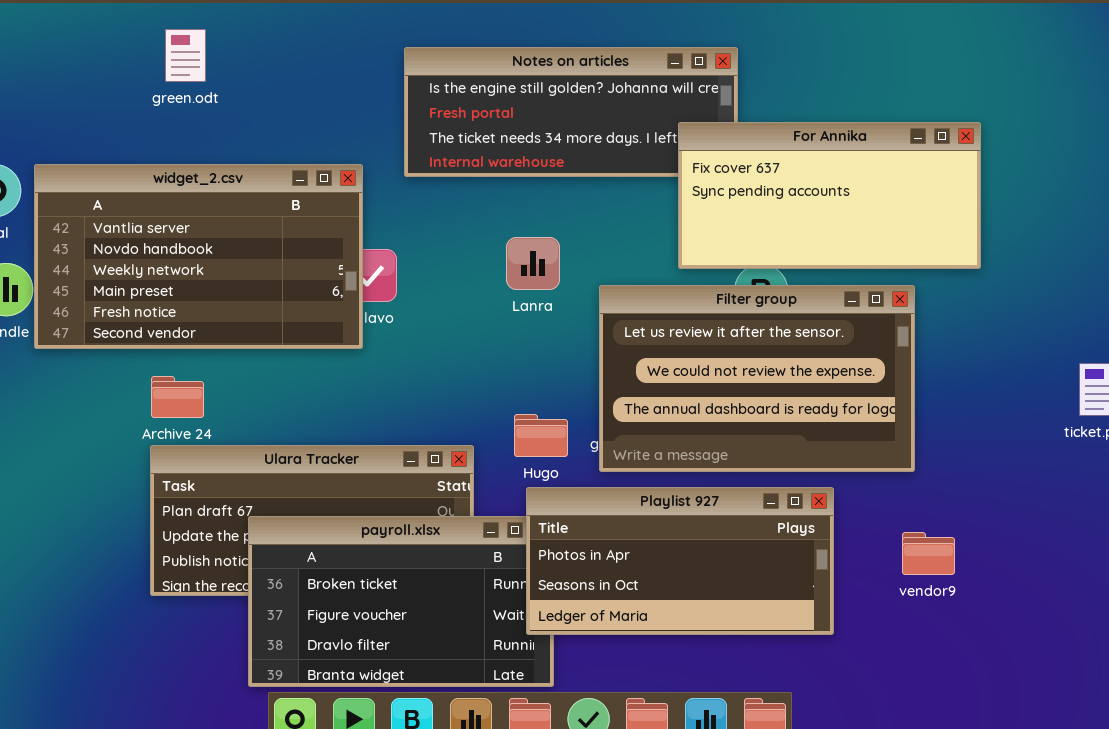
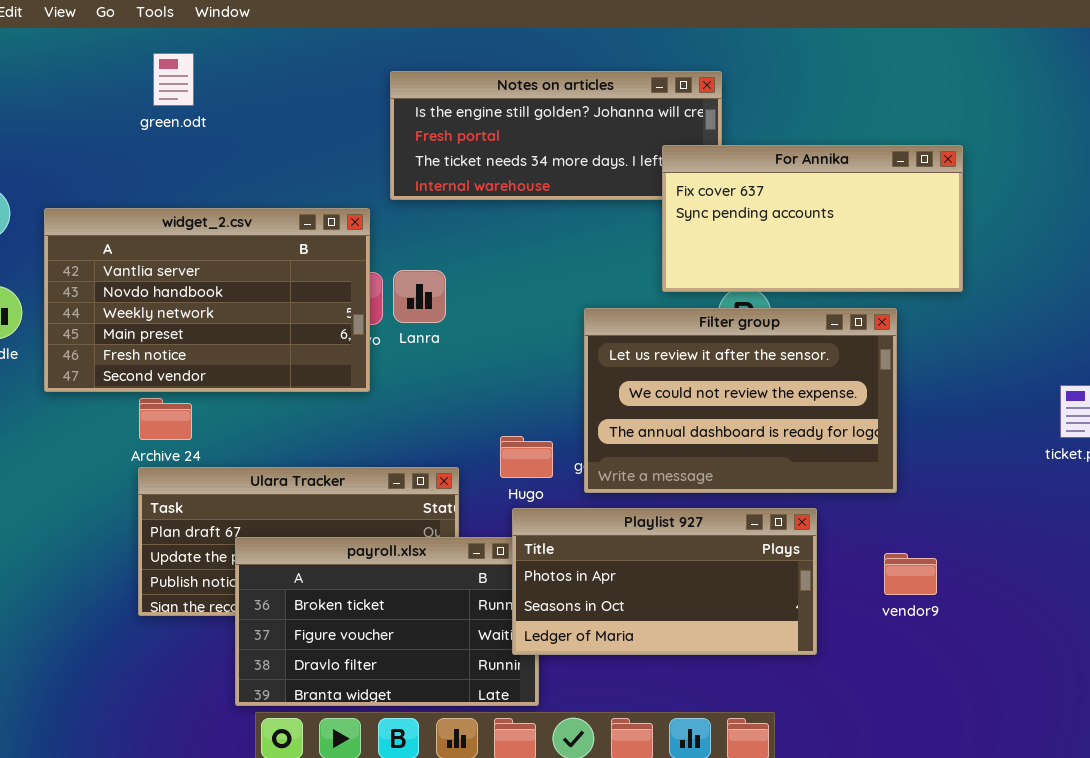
widget_2.csv: [34,164,363,349] -> [44,208,370,392], moved
Lanra: [506,237,560,290] -> [393,270,446,323], moved

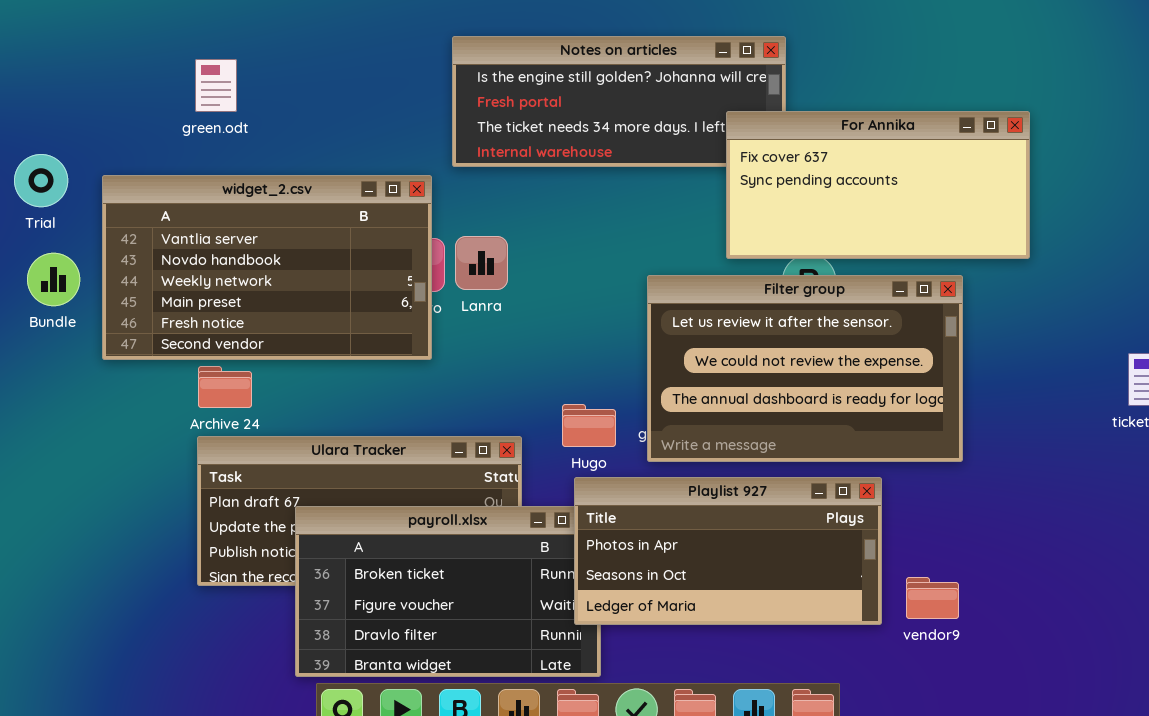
green.odt: [153,53,194,106] -> [195,59,237,112], moved
vendor9: [884,553,937,595] -> [906,577,959,619], moved

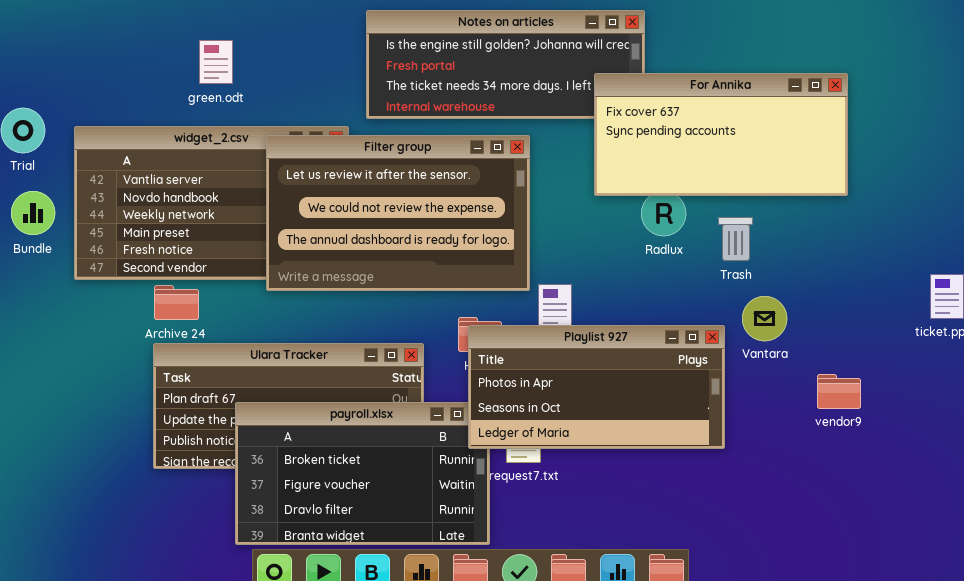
green.odt: [195,59,237,112] -> [199,40,233,84], moved
Filter group: [647,275,963,462] -> [266,135,530,291], moved
Playlist 927: [574,477,882,625] -> [468,325,725,449], moved
vendor9: [906,577,959,619] -> [817,374,861,409], moved

